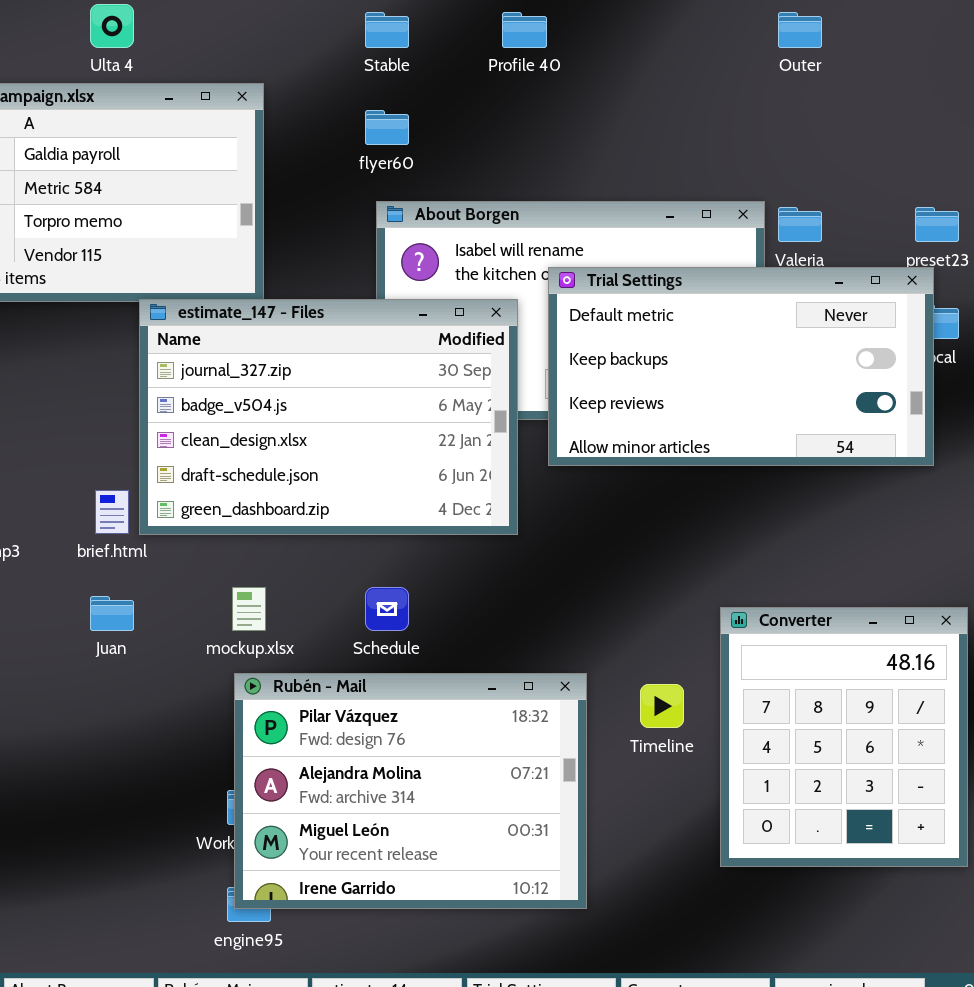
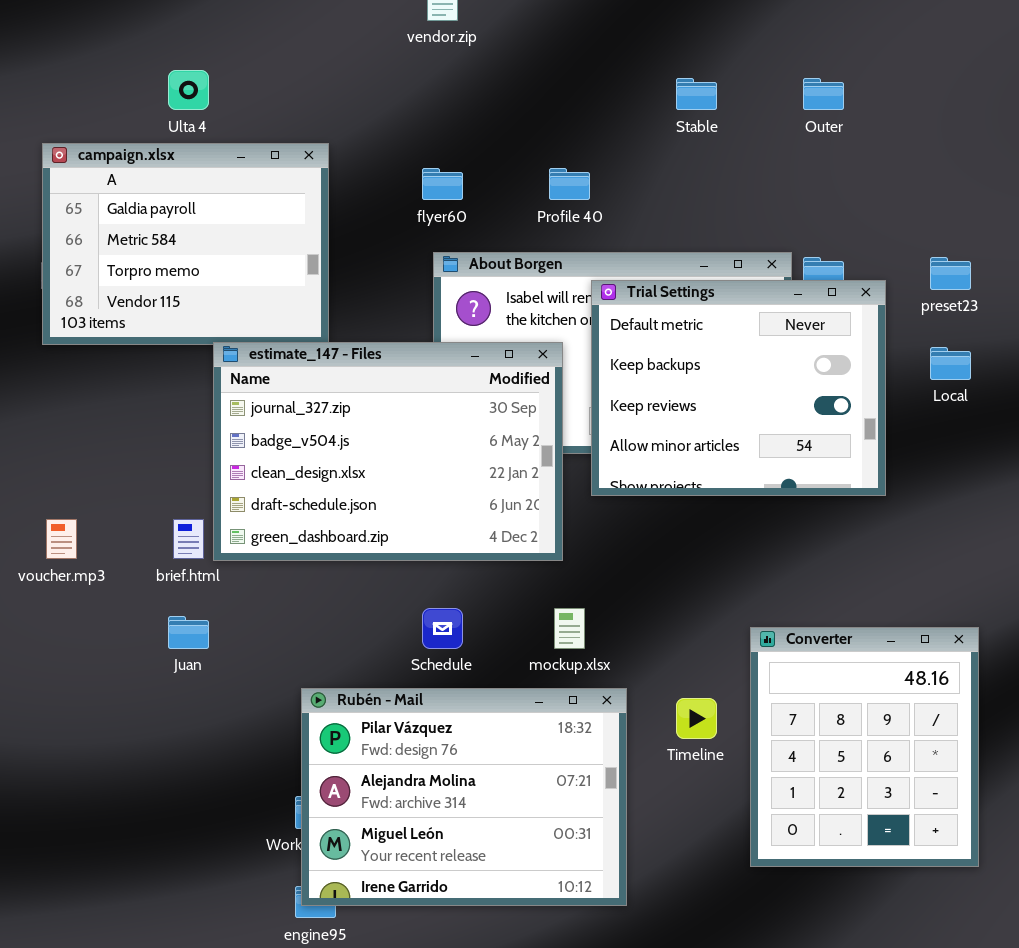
Stable: [365,12,409,48] -> [676,78,717,110], moved
Profile 40: [502,12,547,48] -> [549,168,590,200], moved
Trial Settings: [548,267,934,466] -> [591,280,886,496], resized
mockup.xlsx: [232,587,266,631] -> [554,608,585,649], moved

